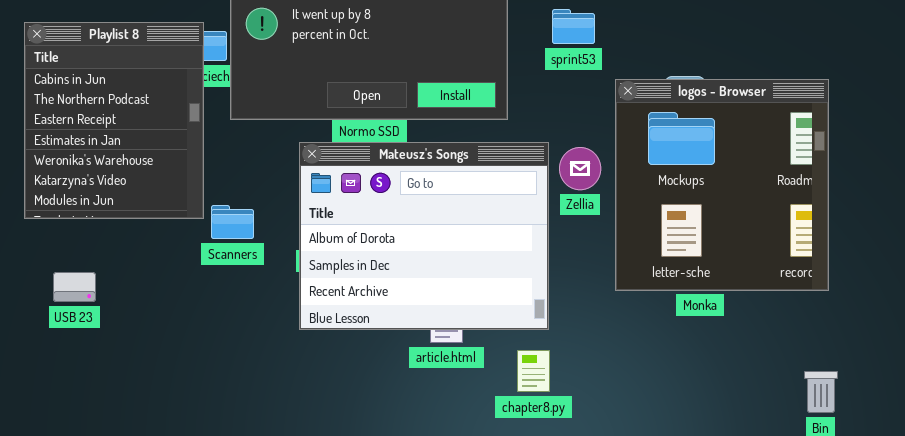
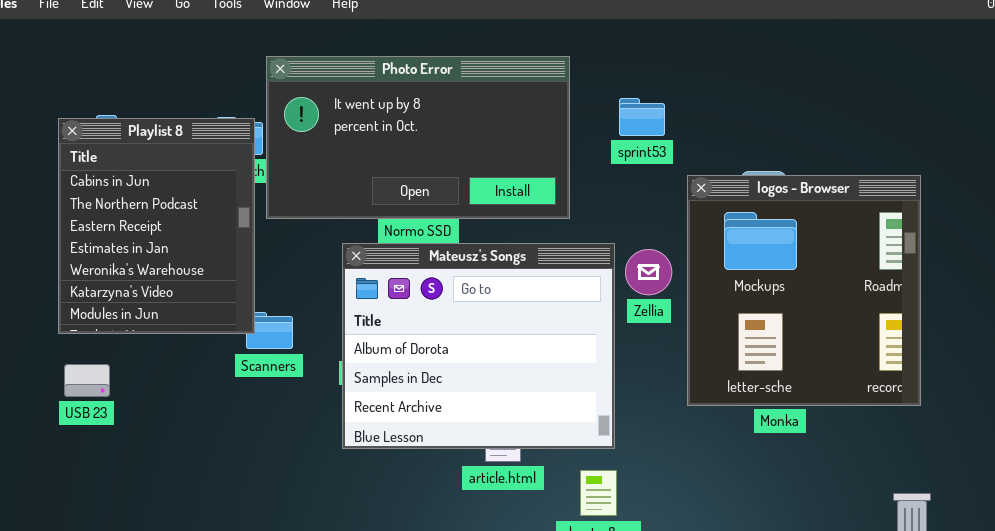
Playlist 8: [24,22,204,219] -> [58,118,255,334], moved
USB 23: [53,272,96,302] -> [64,364,110,397], moved

